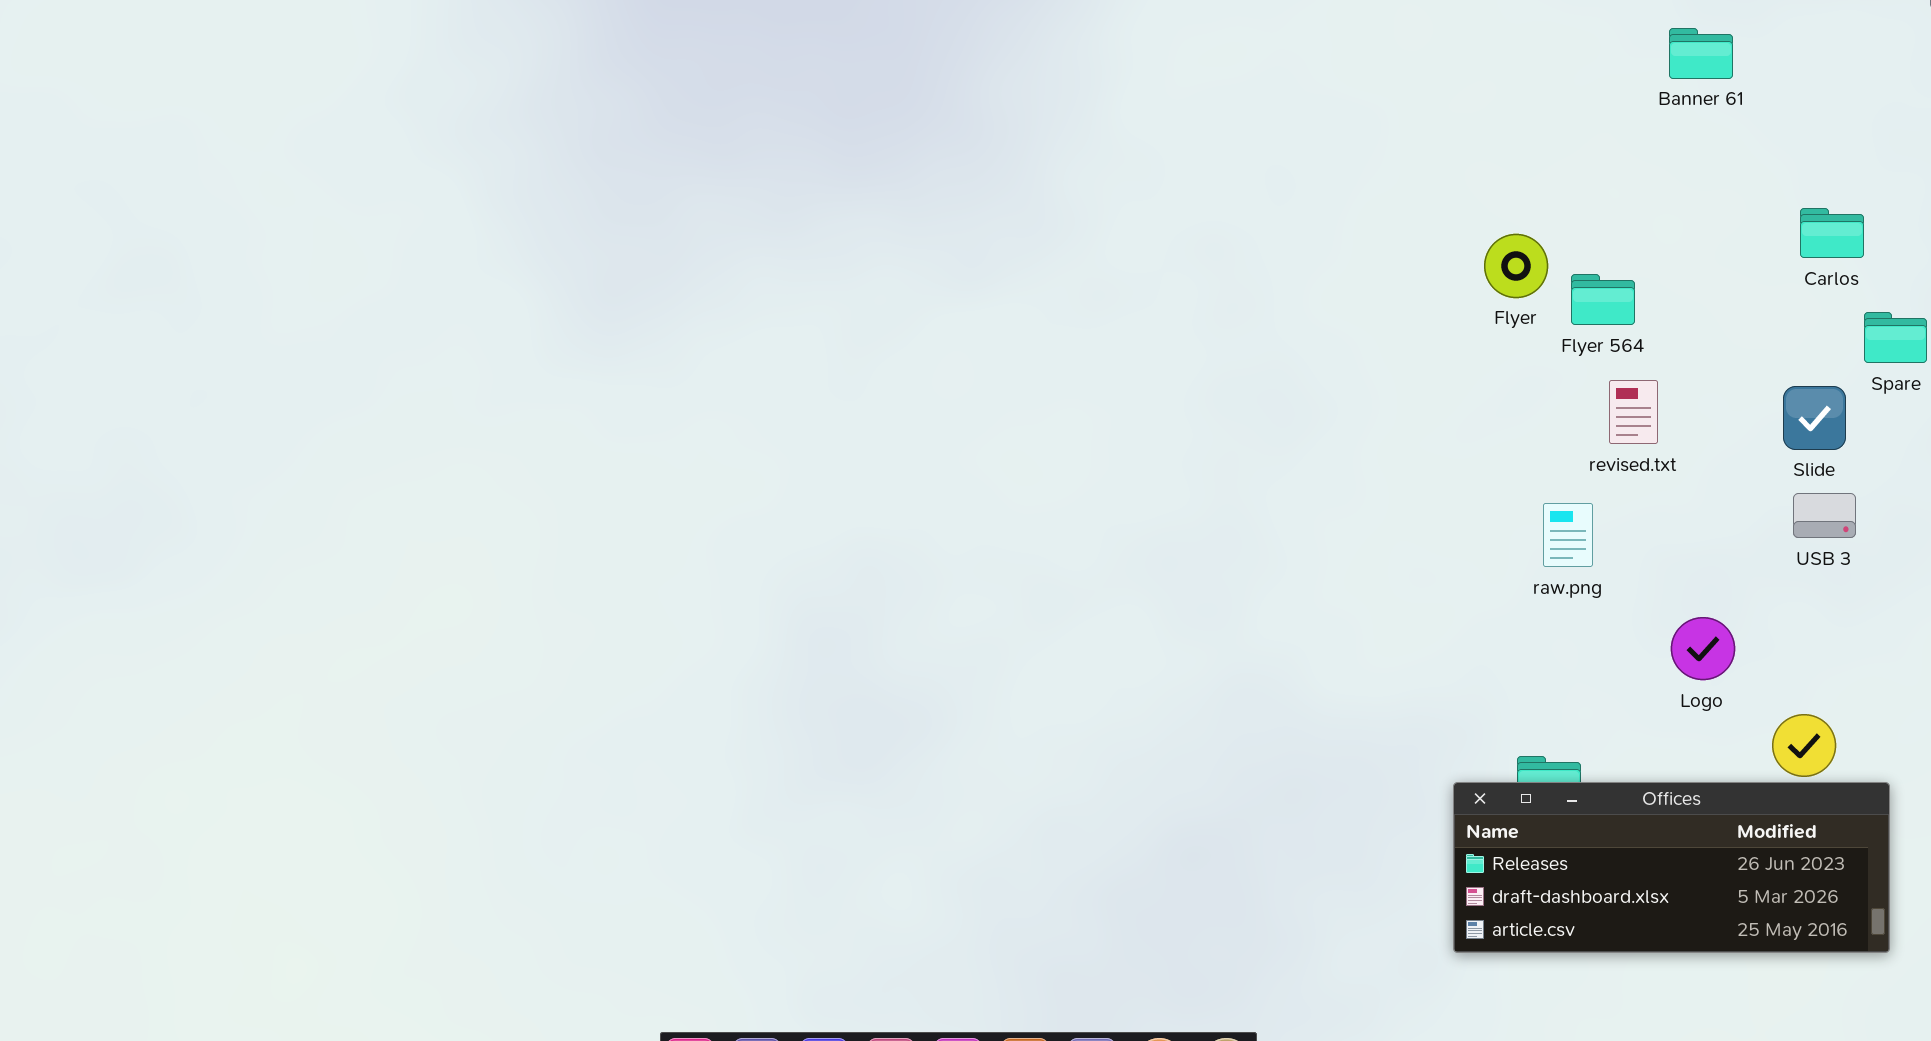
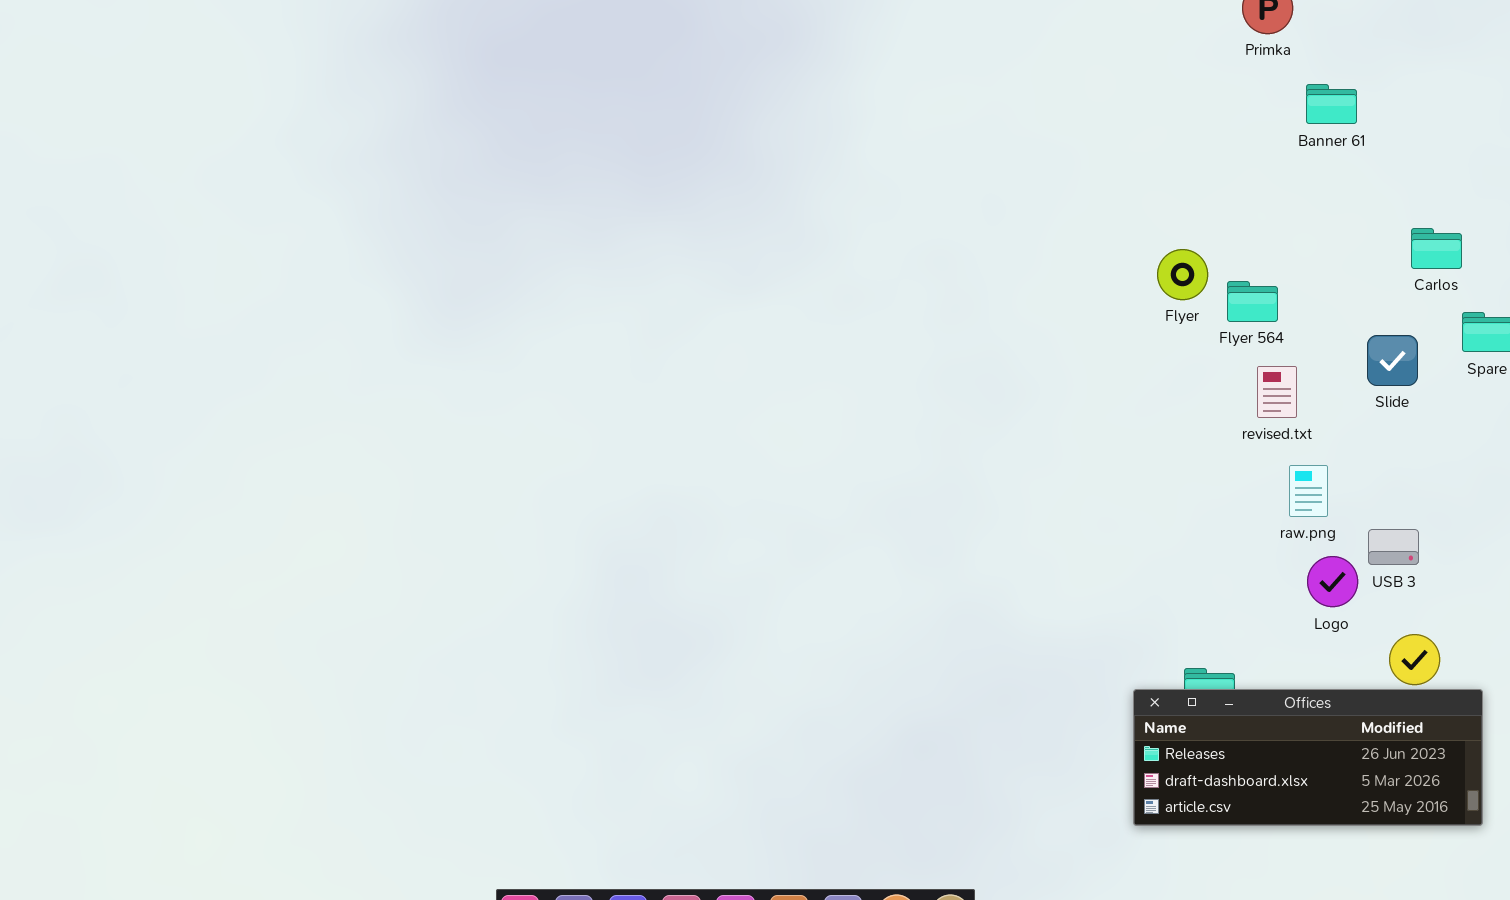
Slide: [1783,386,1846,450] -> [1367,335,1418,386], moved
USB 3: [1793,493,1856,538] -> [1368,529,1419,565], moved
raw.png: [1543,503,1593,567] -> [1289,465,1328,517], moved

